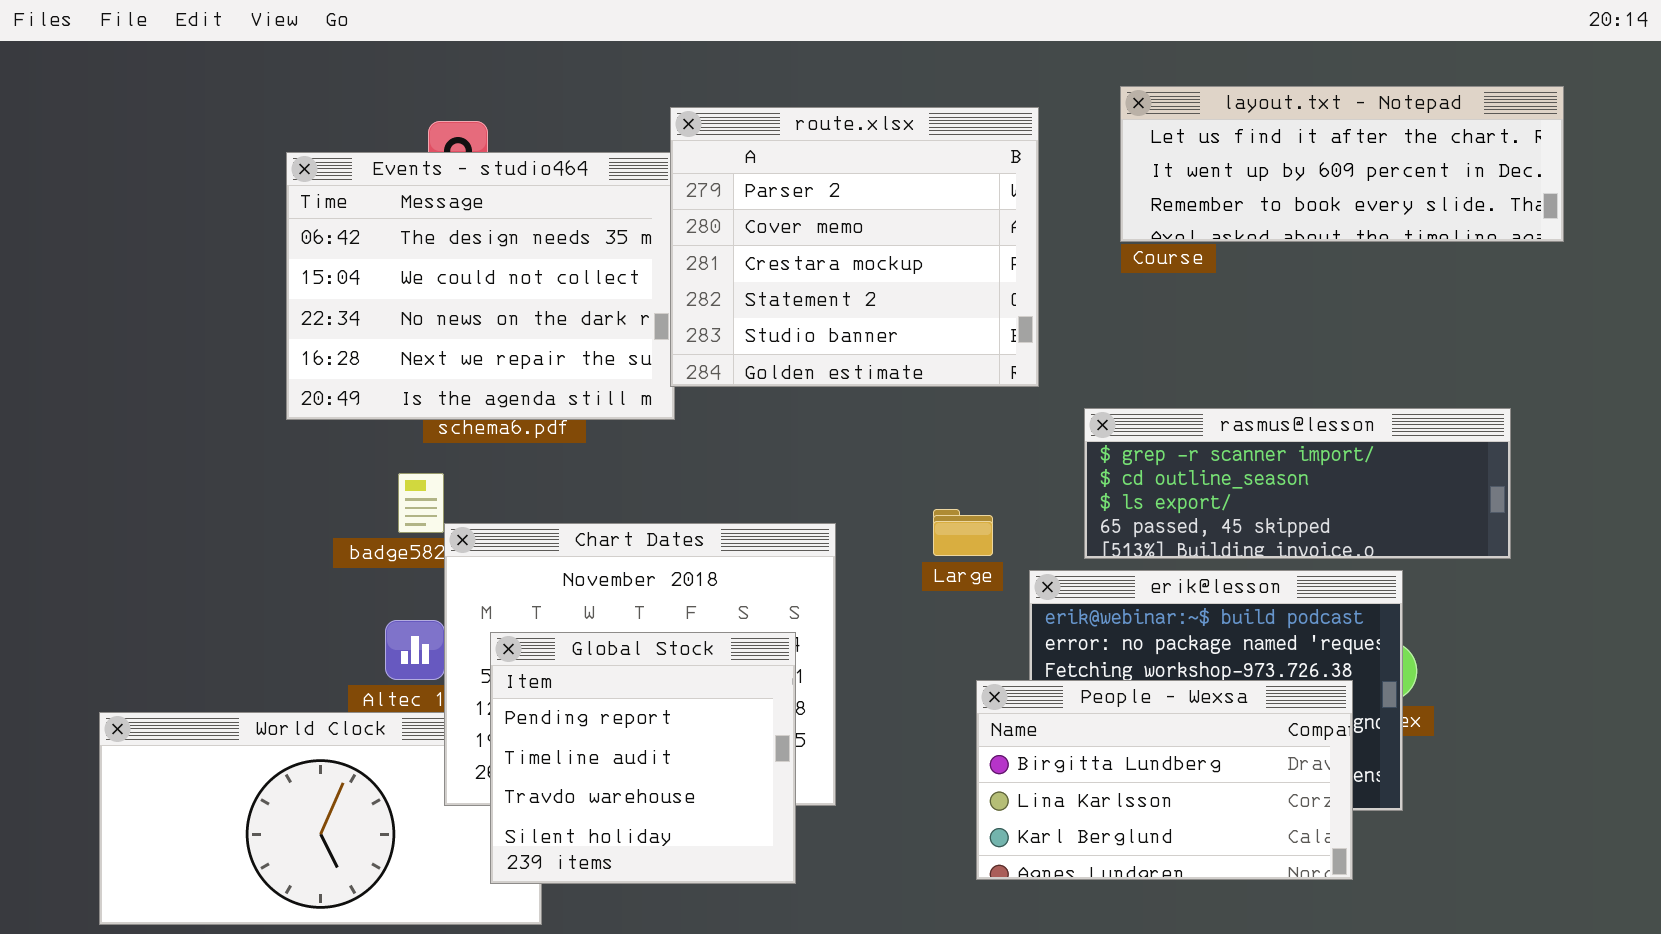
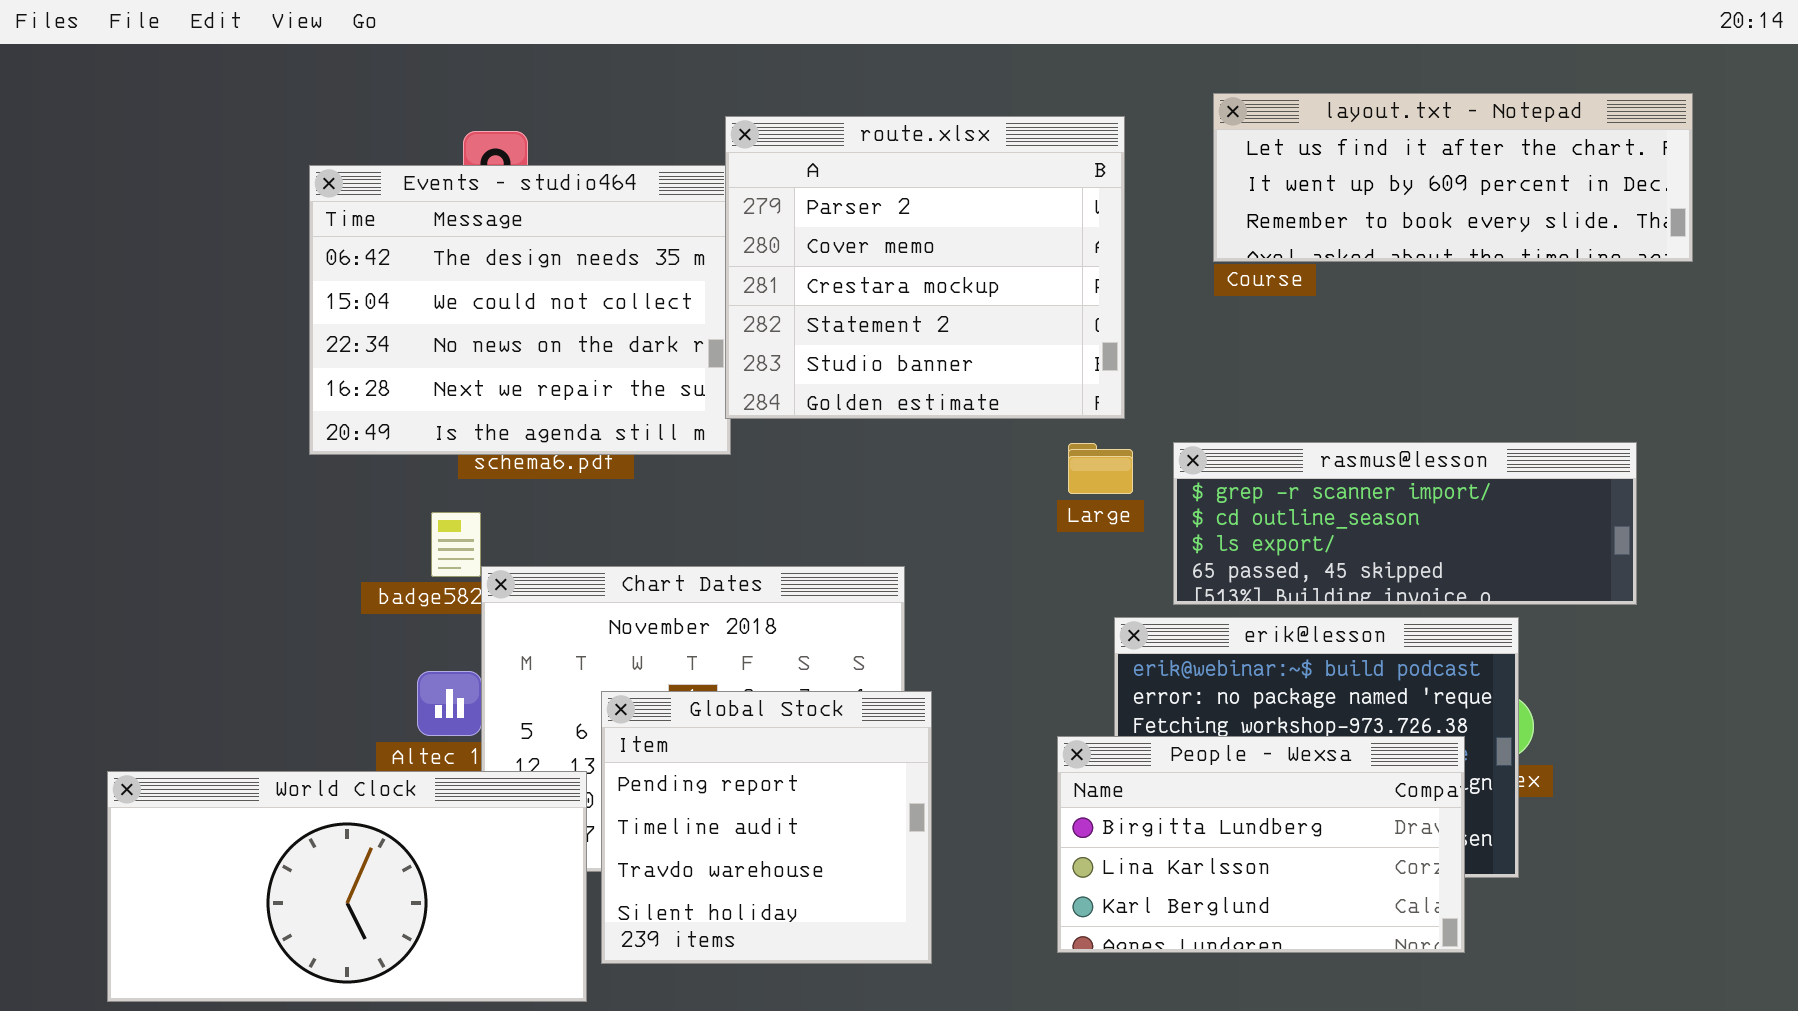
Large: [933,509,993,556] -> [1068,443,1133,494], moved
Global Stock: [490,632,796,884] -> [601,691,932,964], moved
World Clock: [99,712,542,925] -> [107,771,587,1002], raised

